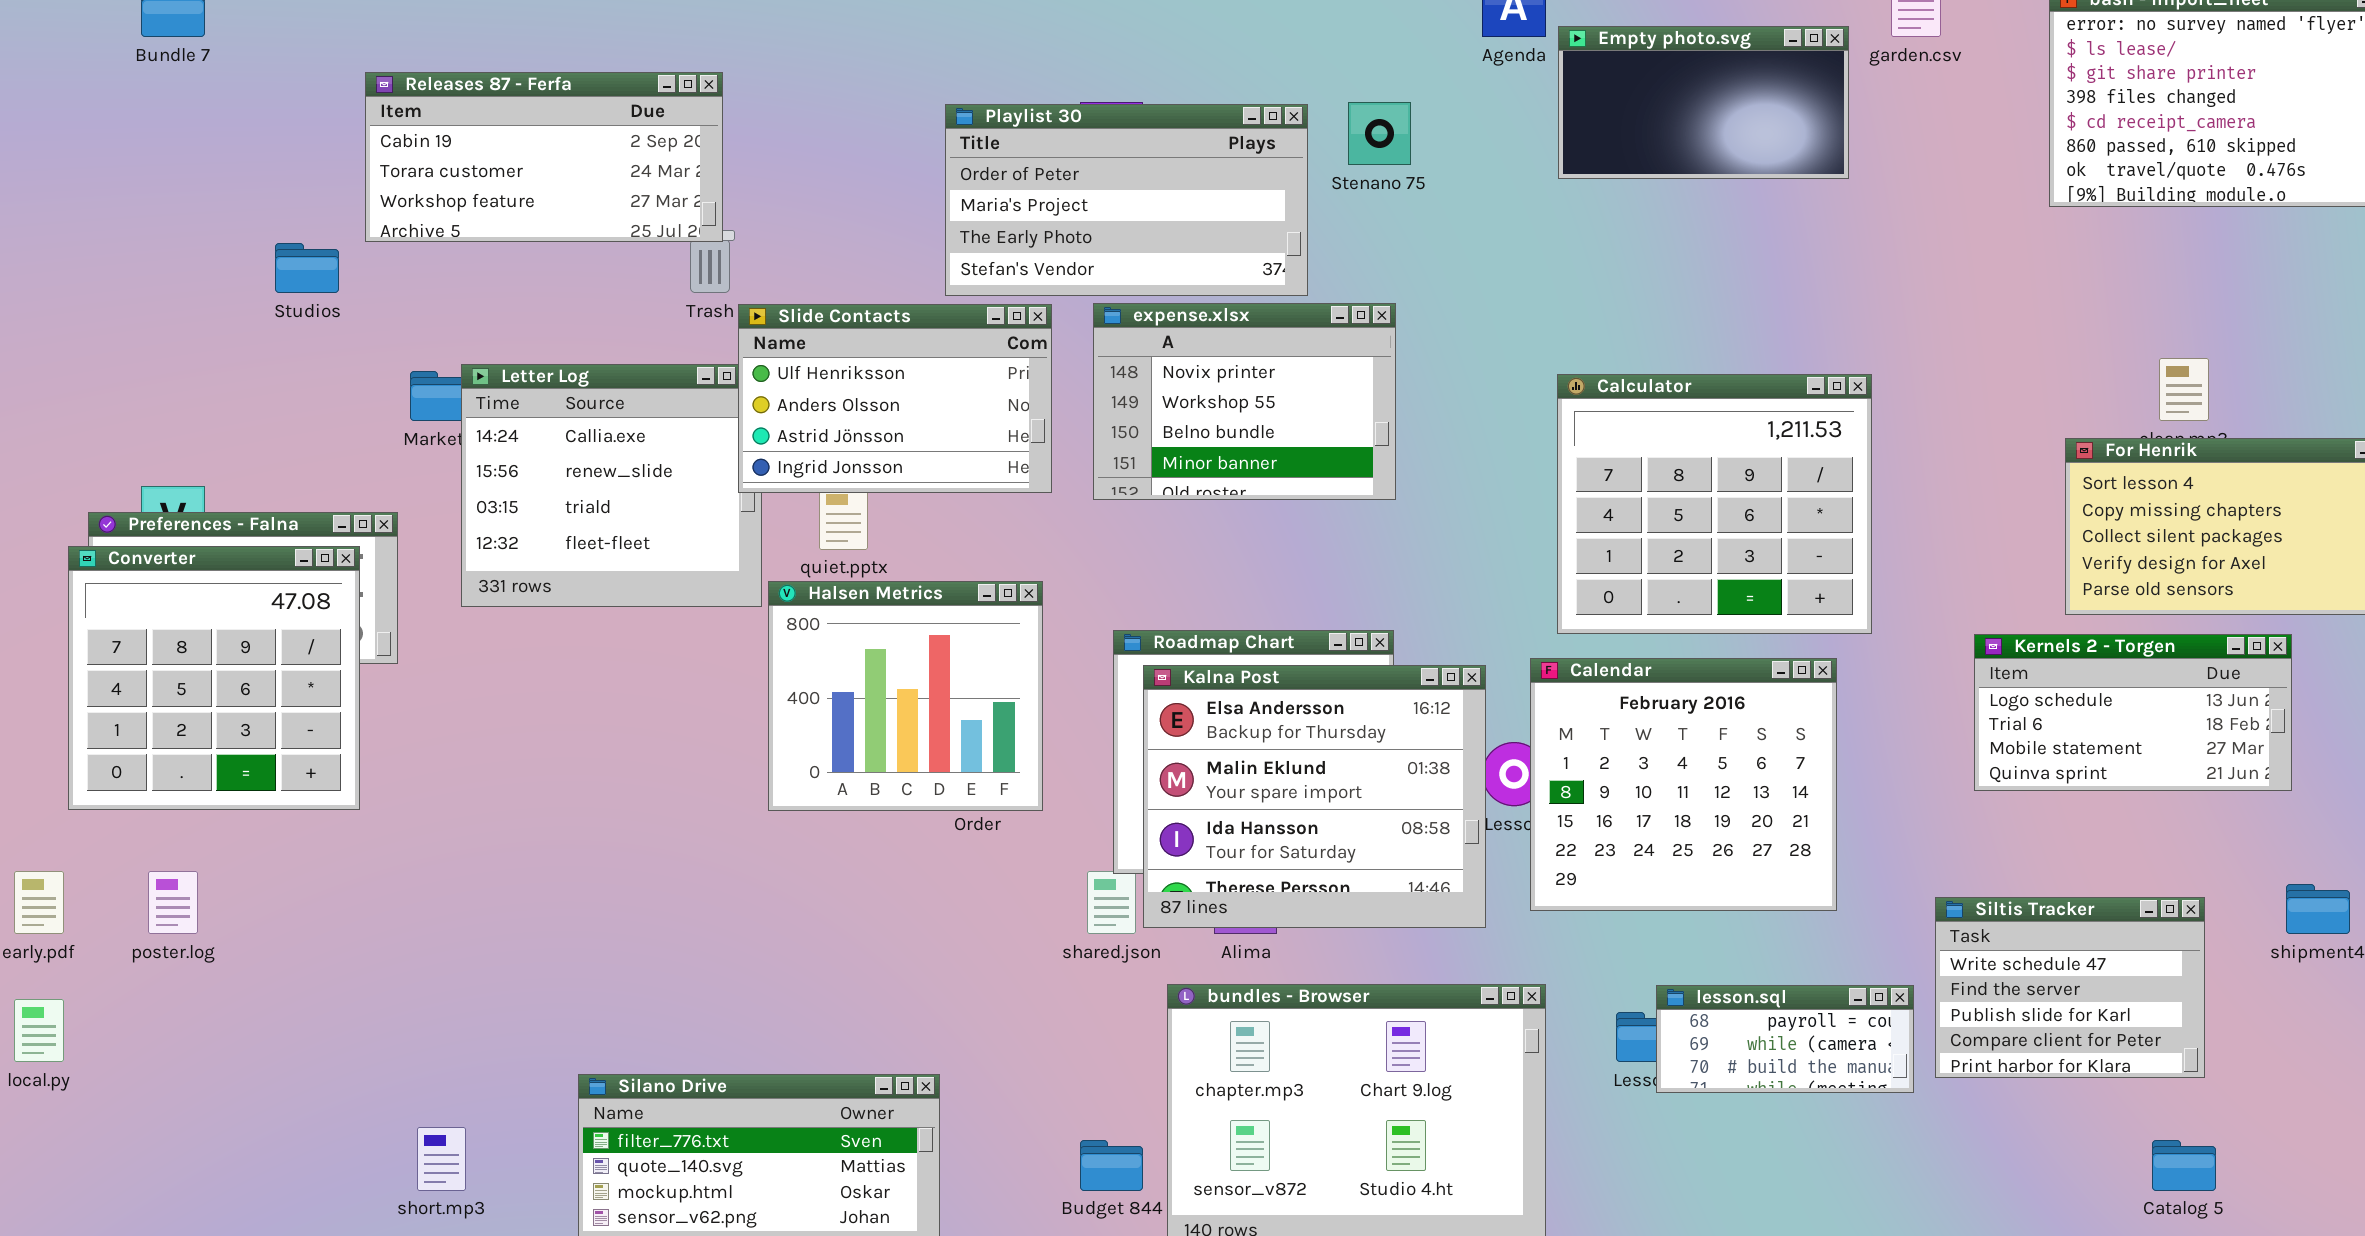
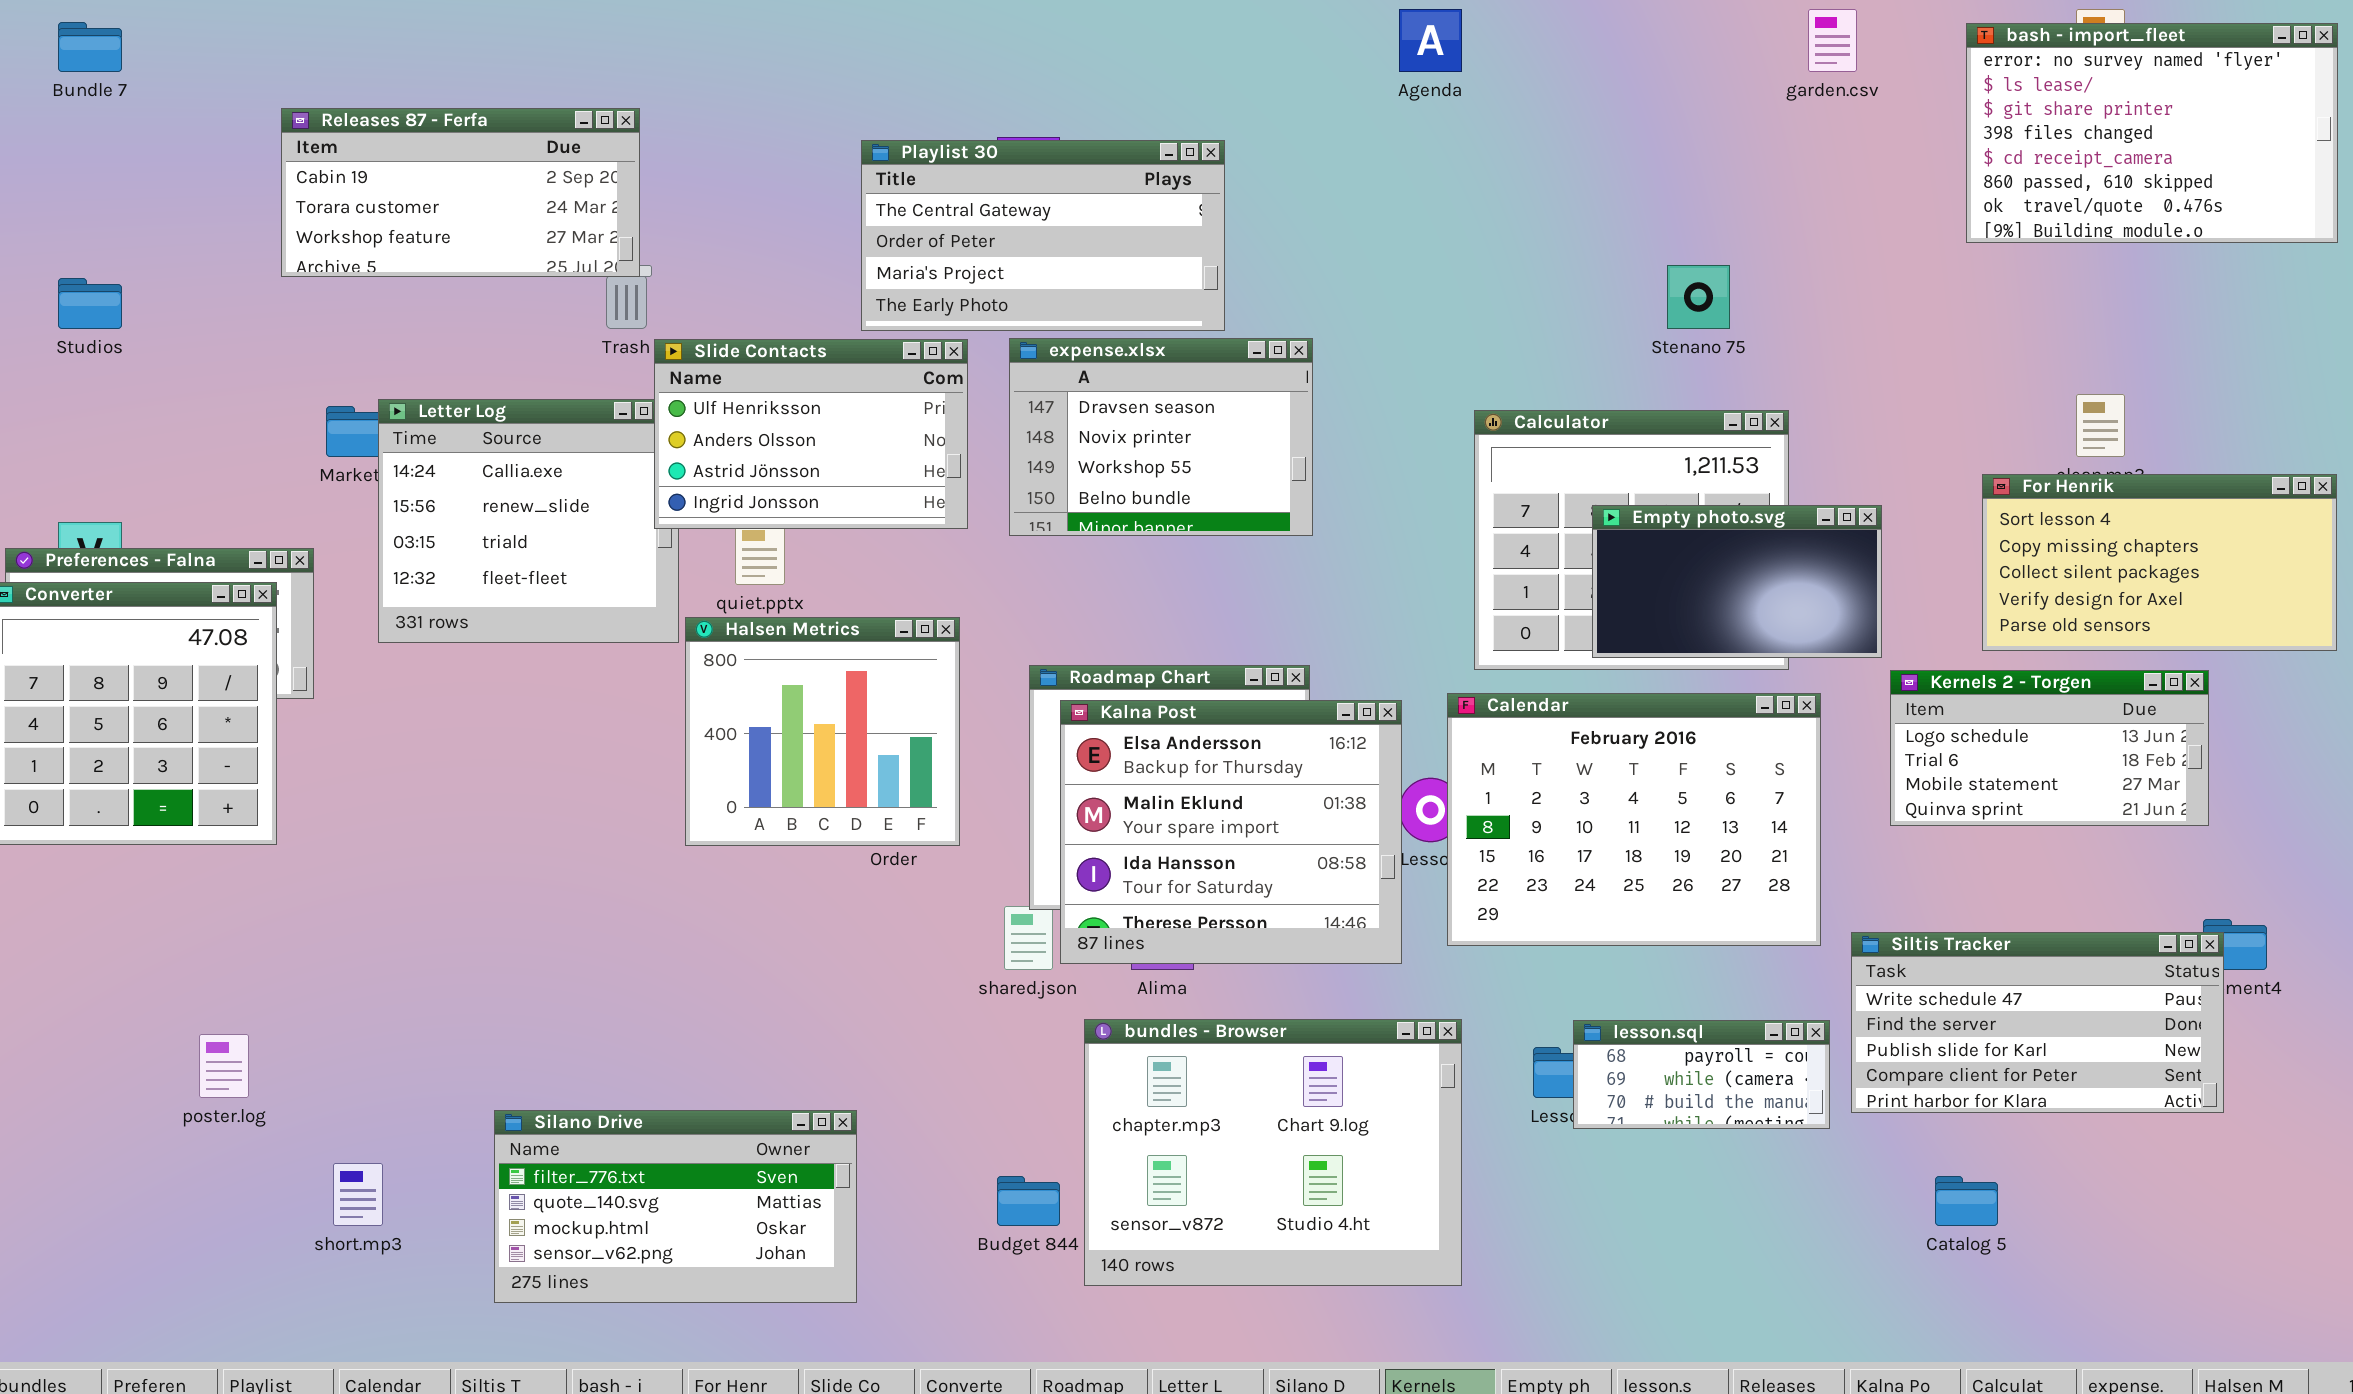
Empty photo.svg: [1558,26,1849,179] -> [1592,505,1882,658], moved
Stenano 75: [1348,102,1411,165] -> [1667,265,1730,329], moved
Playlist 30: [945,104,1308,296] -> [861,140,1225,331], scrolled up 1 row
Studios: [275,243,339,293] -> [58,278,122,329], moved
expense.xlsx: [1093,303,1396,500] -> [1009,338,1313,536], scrolled up 1 row
Calendar: [1530,658,1837,911] -> [1447,693,1821,946], resized
poster.log: [148,871,198,934] -> [199,1034,249,1098], moved
Siltis Tracker: [1935,897,2205,1078] -> [1851,932,2224,1113], resized
Catalog 5: [2152,1140,2216,1191] -> [1935,1176,1998,1226], moved

